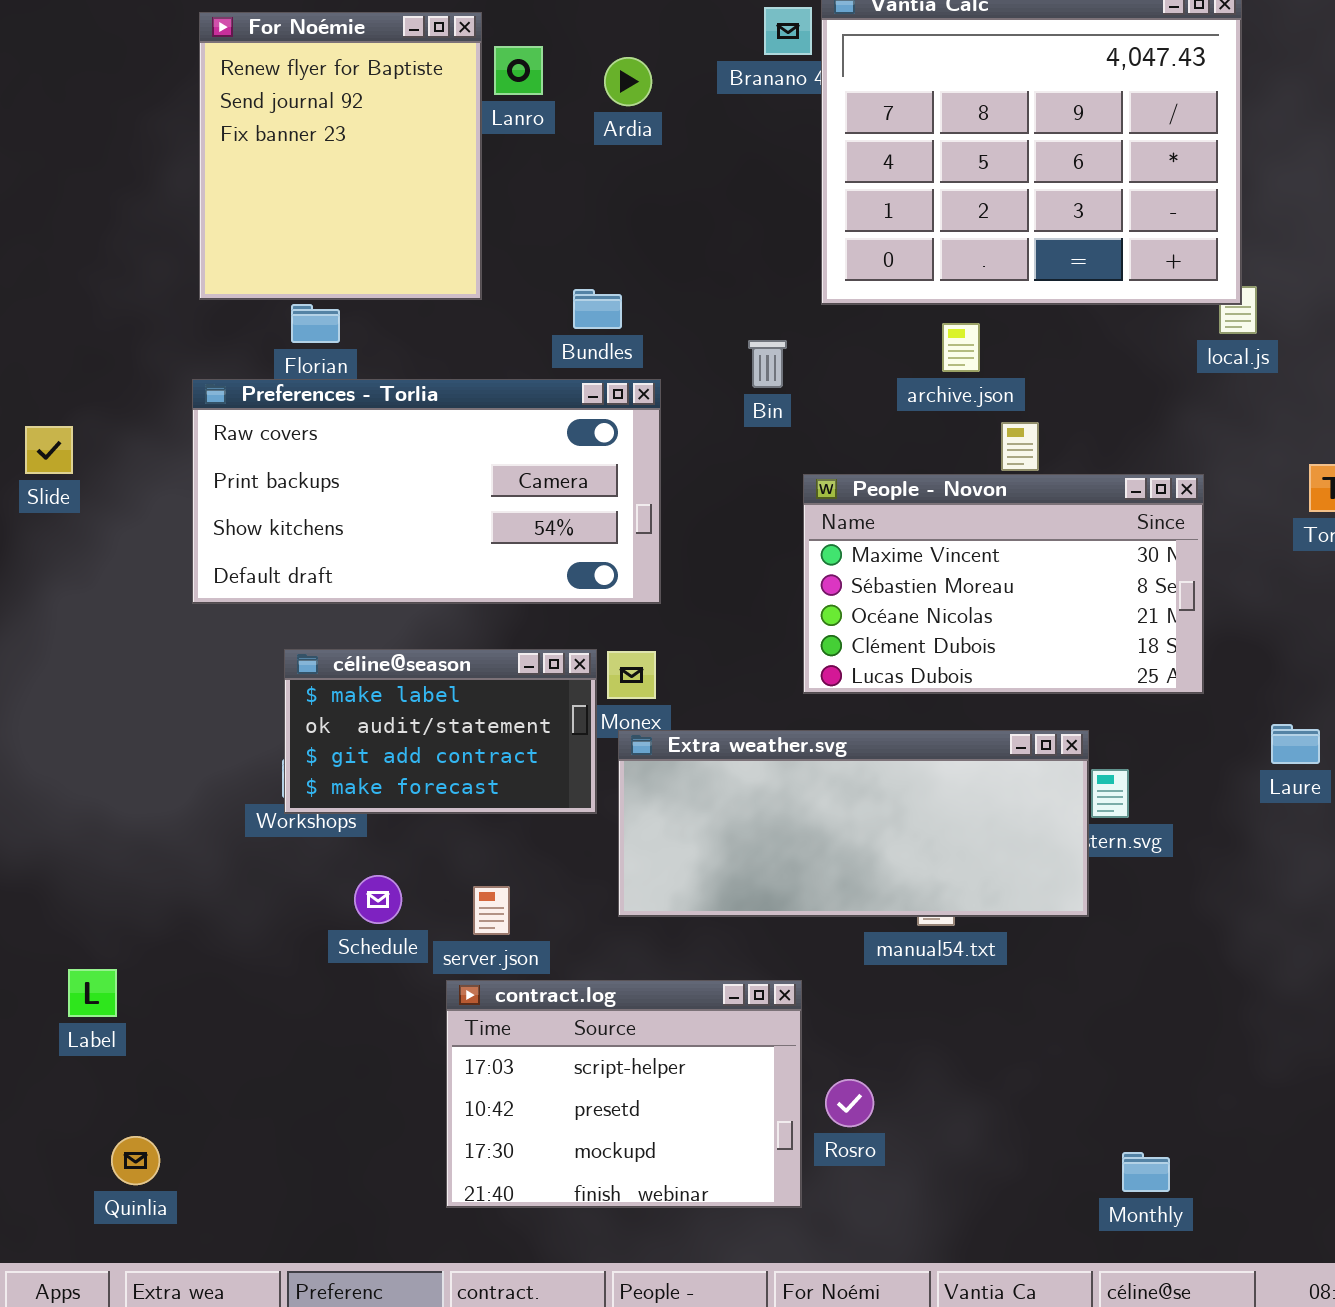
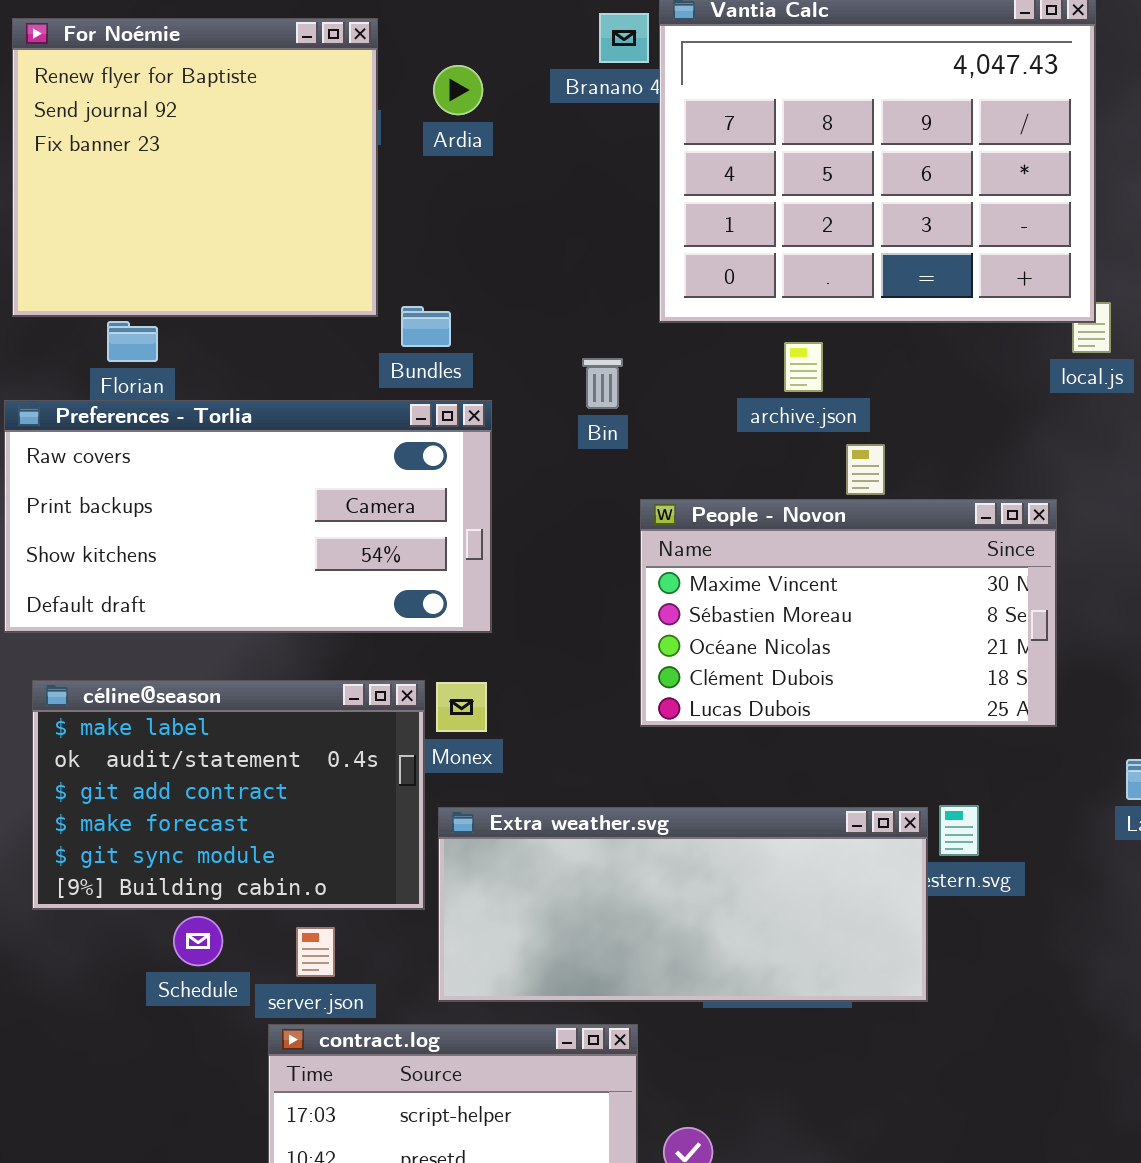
For Noémie: [199,12,482,300] -> [12,18,378,317], resized
céline@season: [284,649,597,814] -> [32,680,425,910], resized
Extra weather.svg: [618,730,1089,917] -> [438,807,928,1002], moved

